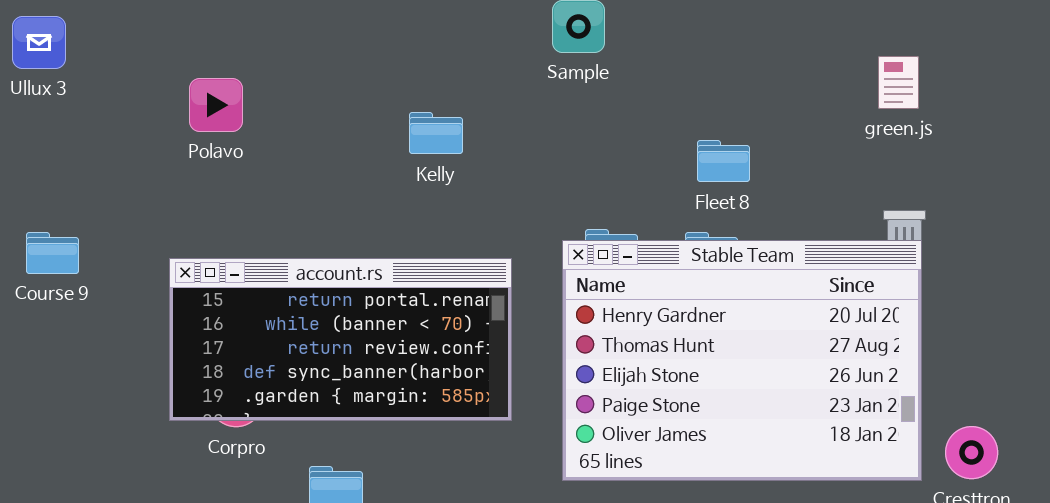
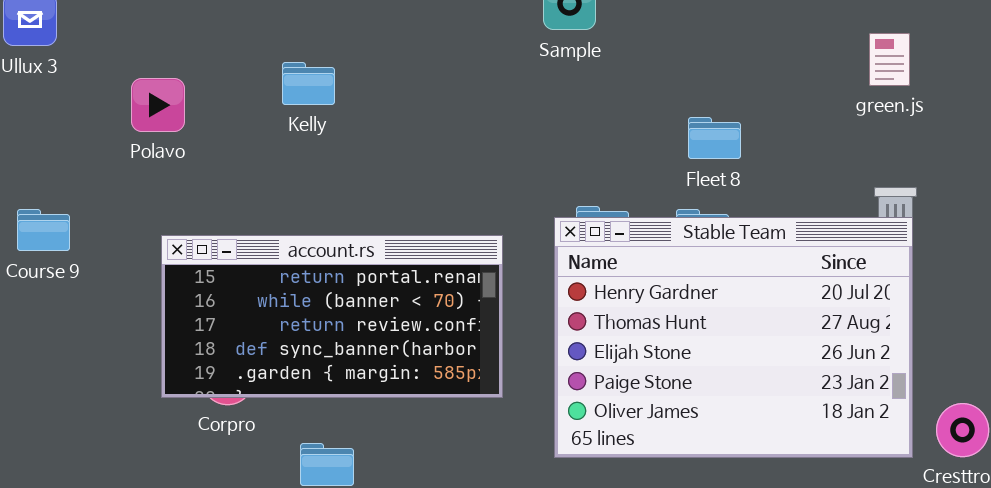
Polavo: [189,78,243,132] -> [131,78,185,132], moved
Kelly: [409,112,463,154] -> [282,62,335,105], moved

